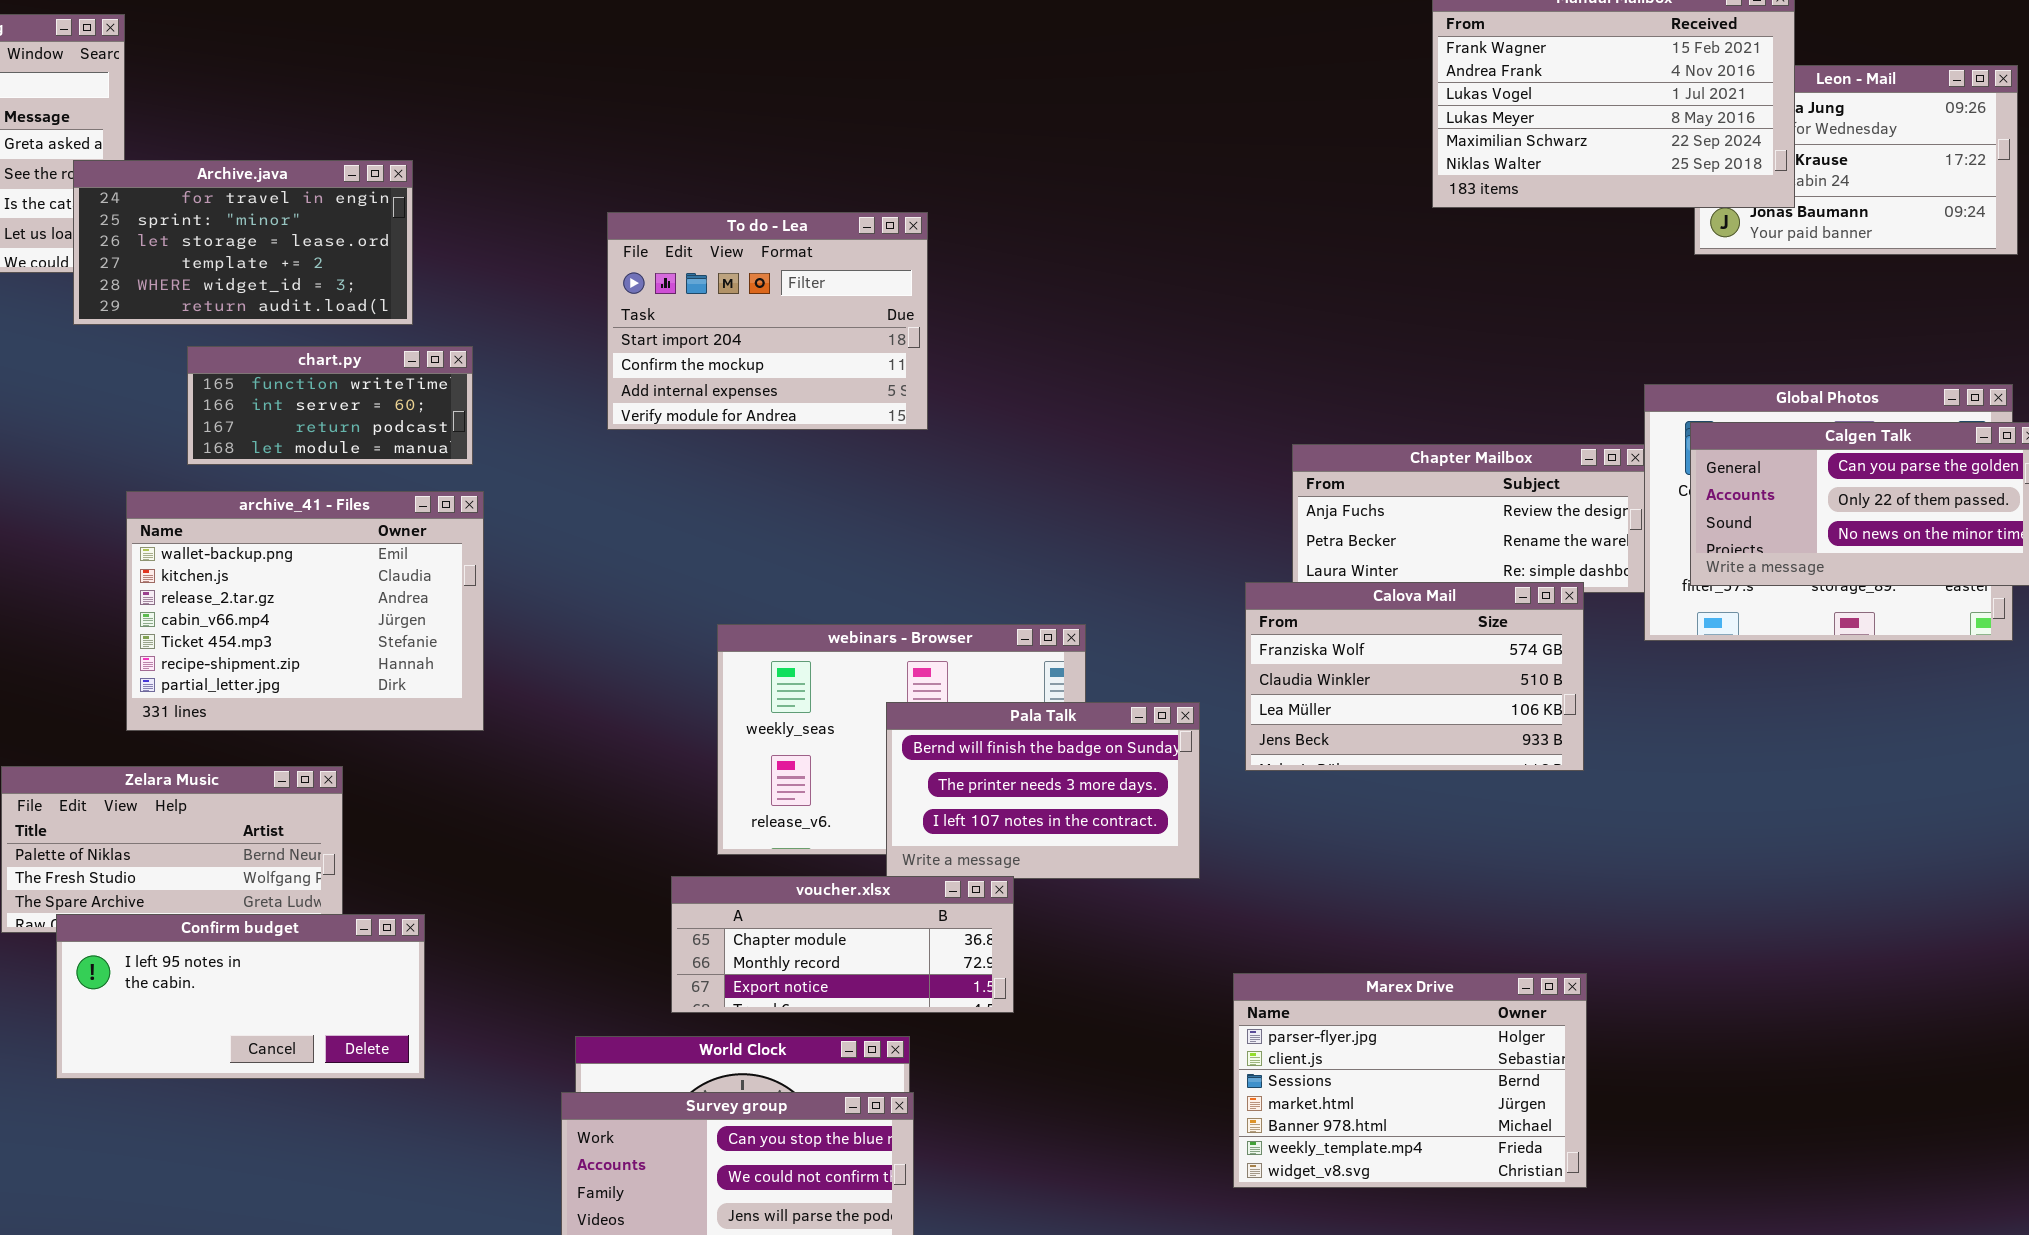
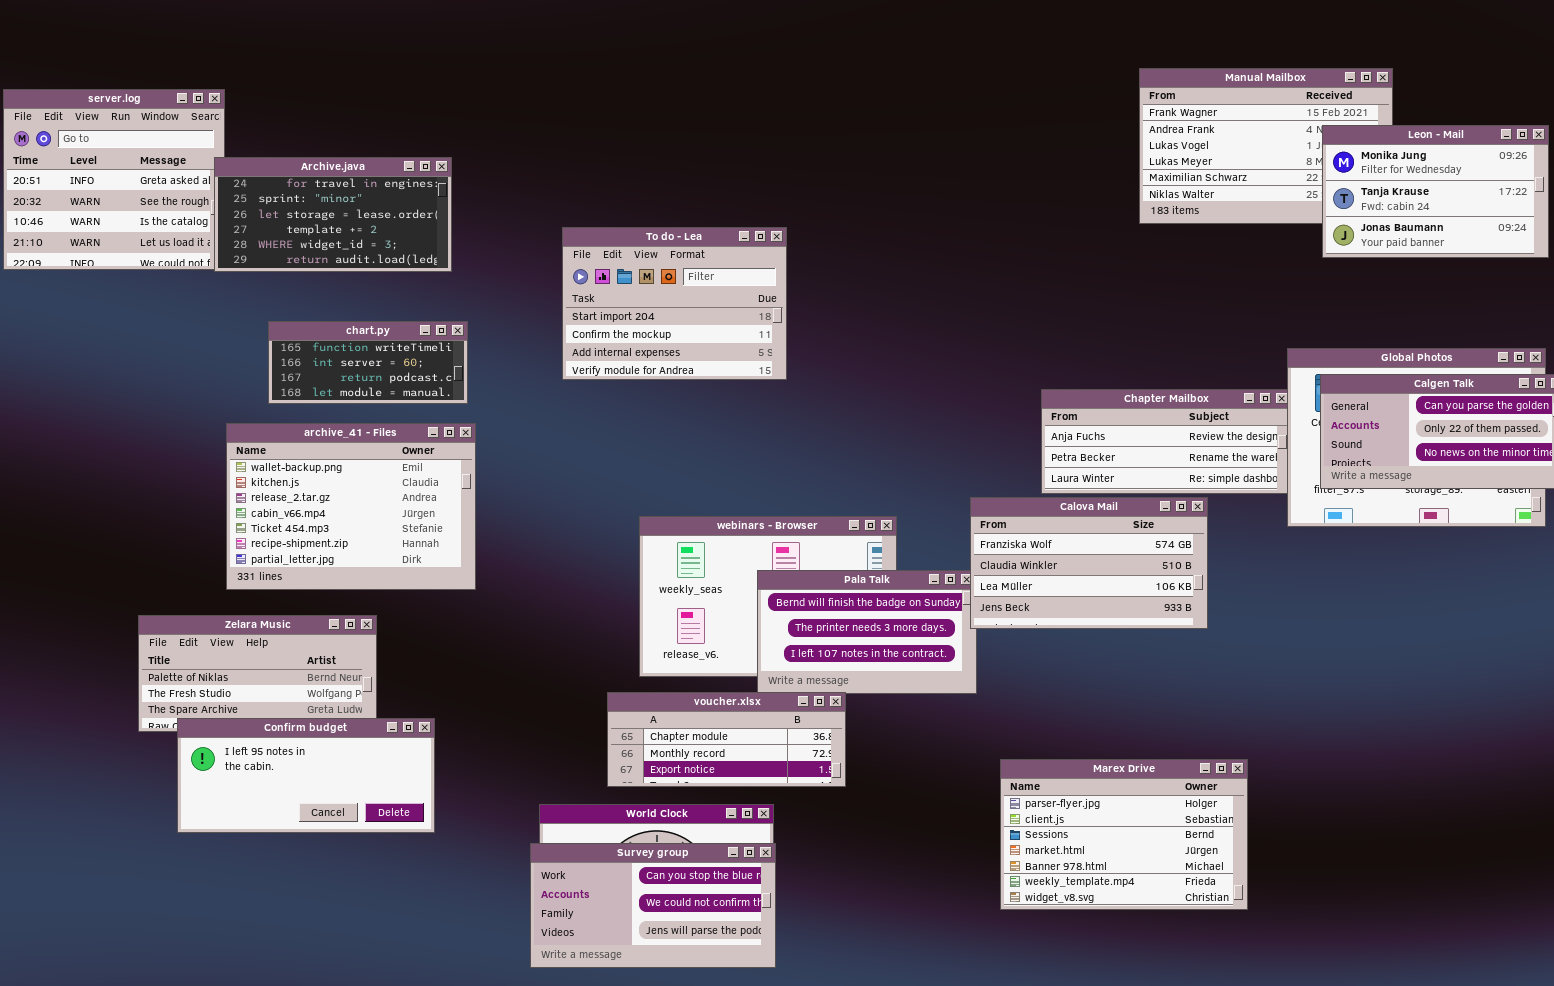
Leon - Mail: [1694,65,2018,255] -> [1322,125,1549,258], raised
Archive.java: [73,160,413,325] -> [214,157,452,272], moved
Calova Mail: [1245,582,1584,771] -> [970,497,1208,629], moved

